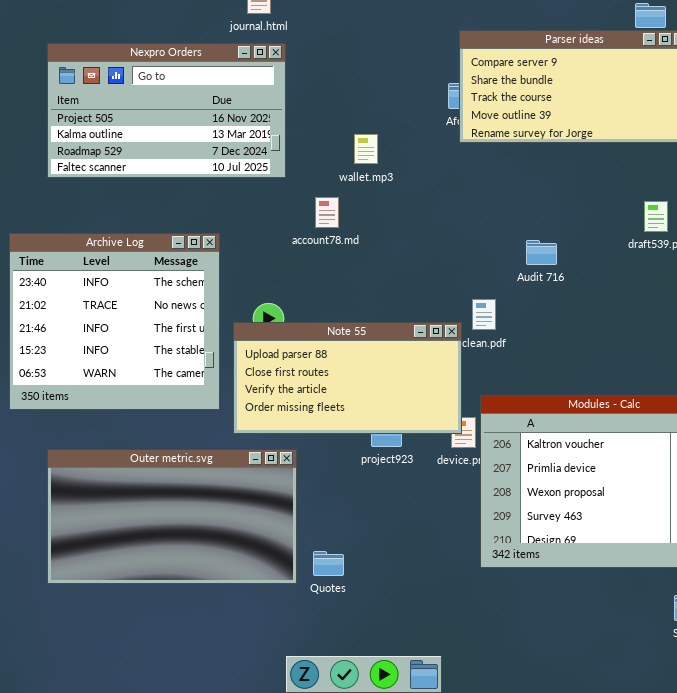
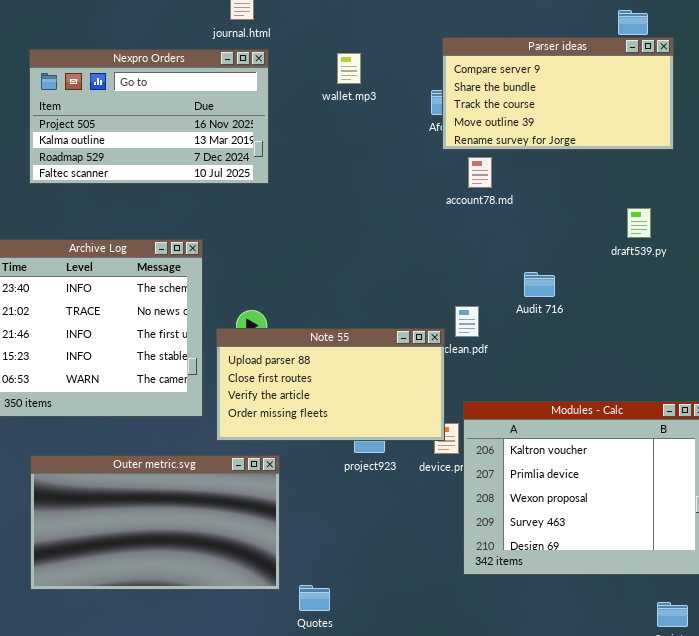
wallet.mp3: [354,134,378,164] -> [337,53,361,84], moved
account78.md: [315,197,339,228] -> [468,157,492,188], moved
Audit 716: [526,240,557,265] -> [524,272,555,297], moved
Quotes: [313,551,344,576] -> [299,585,330,611], moved

